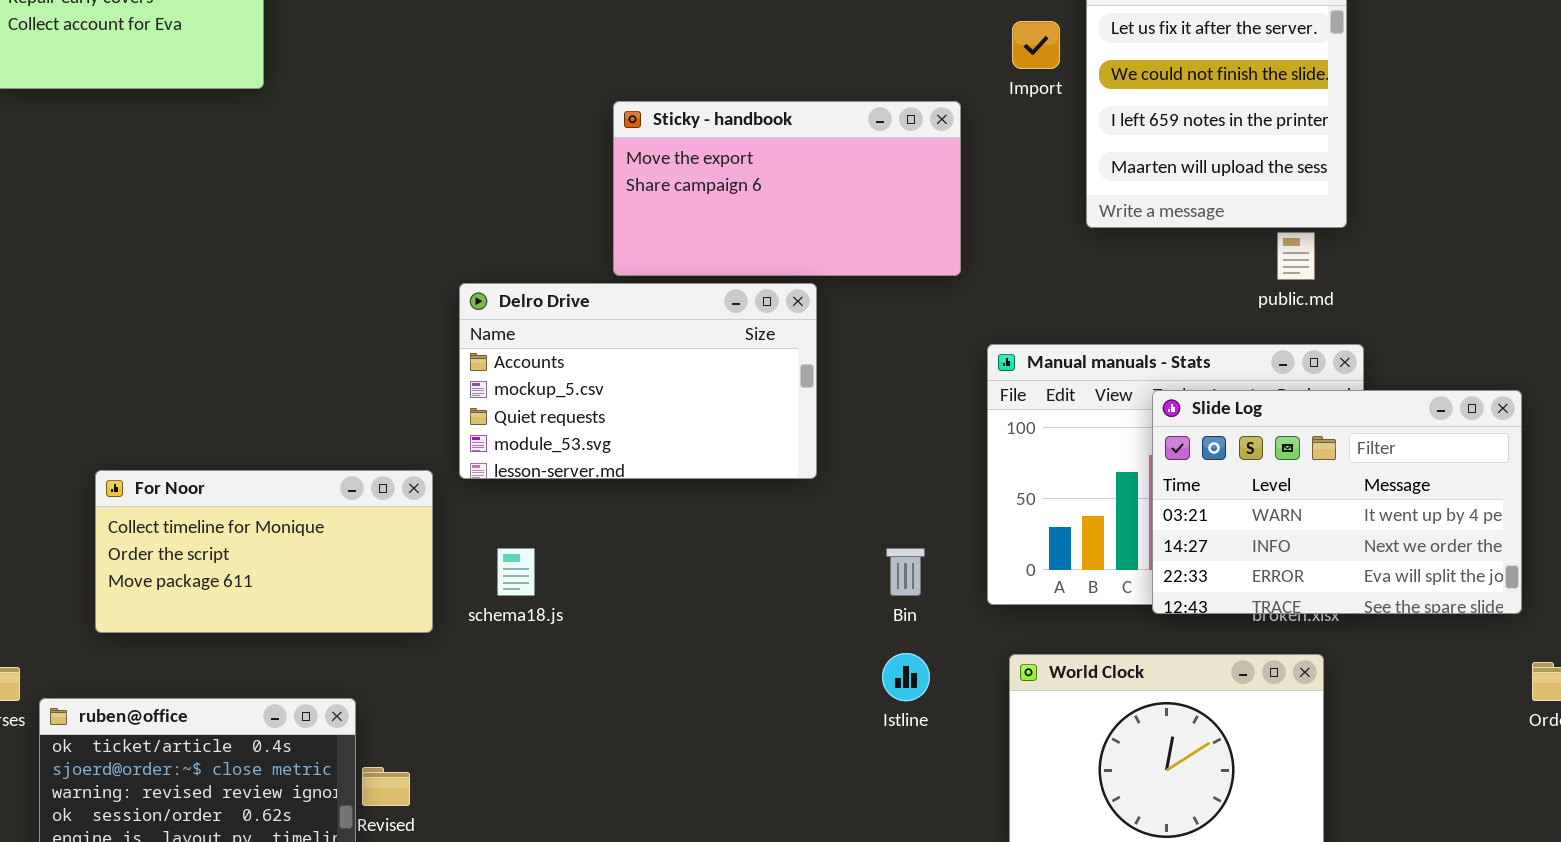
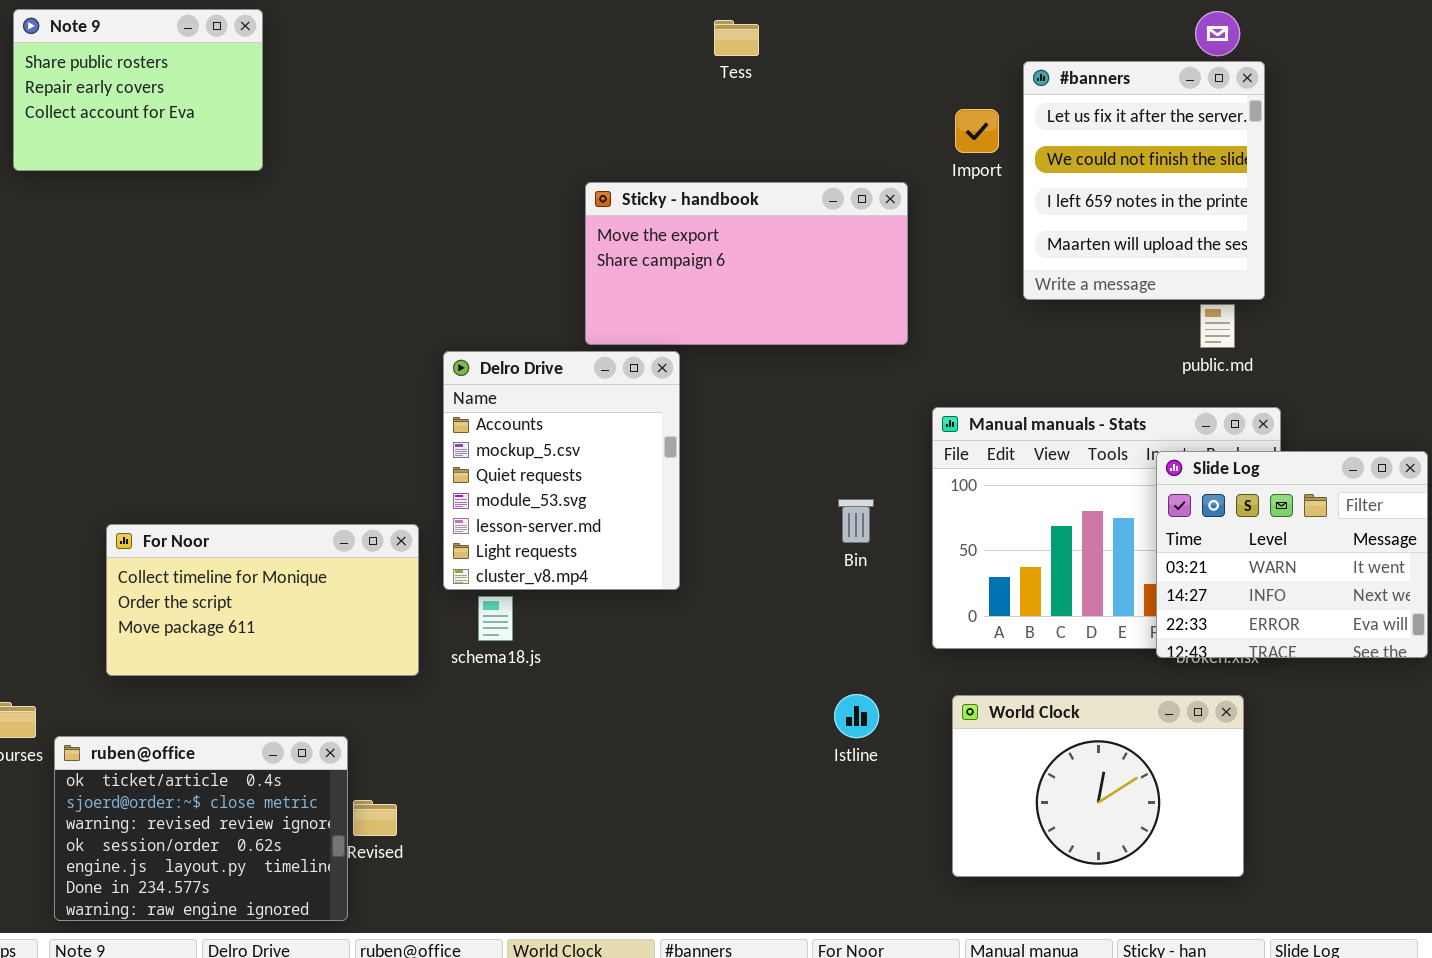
Delro Drive: [459,283,817,479] -> [443,351,680,590], resized
Slide Log: [1152,390,1522,614] -> [1156,451,1428,658], resized
Bin: [886,548,925,596] -> [838,499,874,543], moved

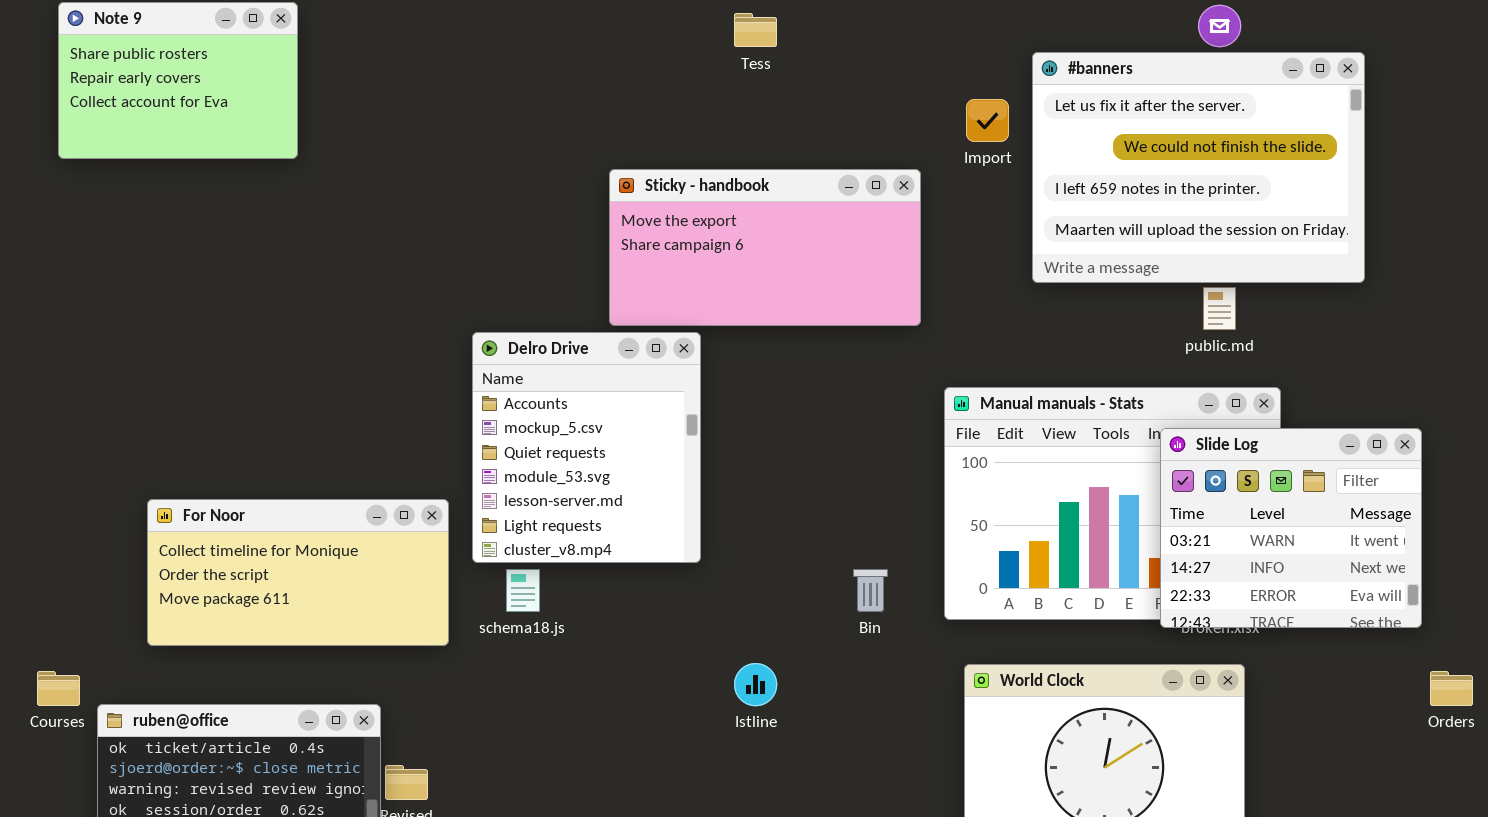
#banners: [1023,61,1265,300] -> [1032,52,1365,283], resized
Bin: [838,499,874,543] -> [853,569,888,612], moved
Istline: [834,694,879,738] -> [734,663,777,706], moved

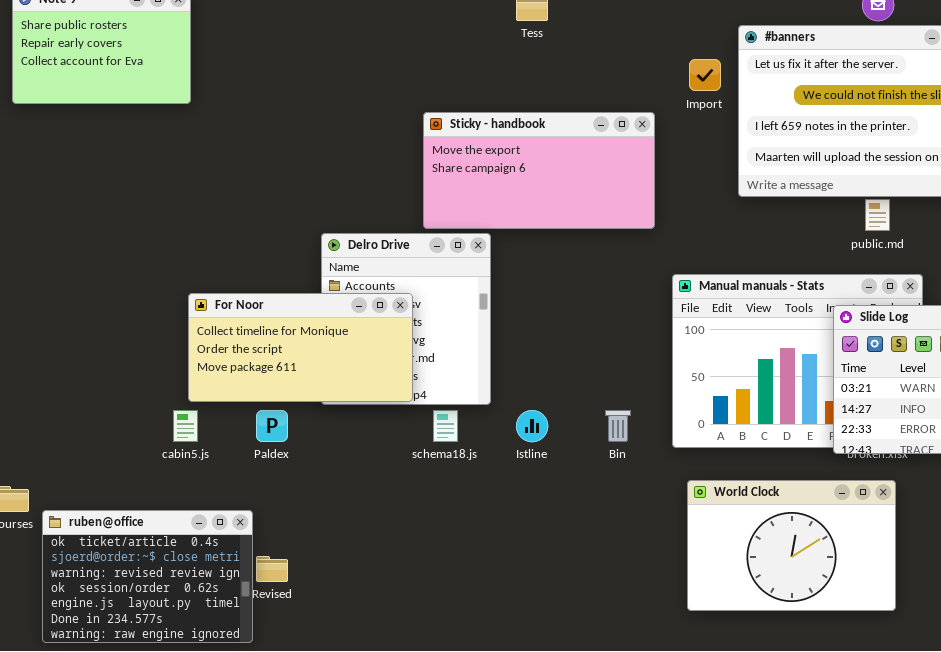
For Noor: [147,499,449,646] -> [188,293,413,402], moved
schema18.js: [506,569,540,612] -> [433,410,458,442], moved
Istline: [734,663,777,706] -> [516,410,548,442], moved

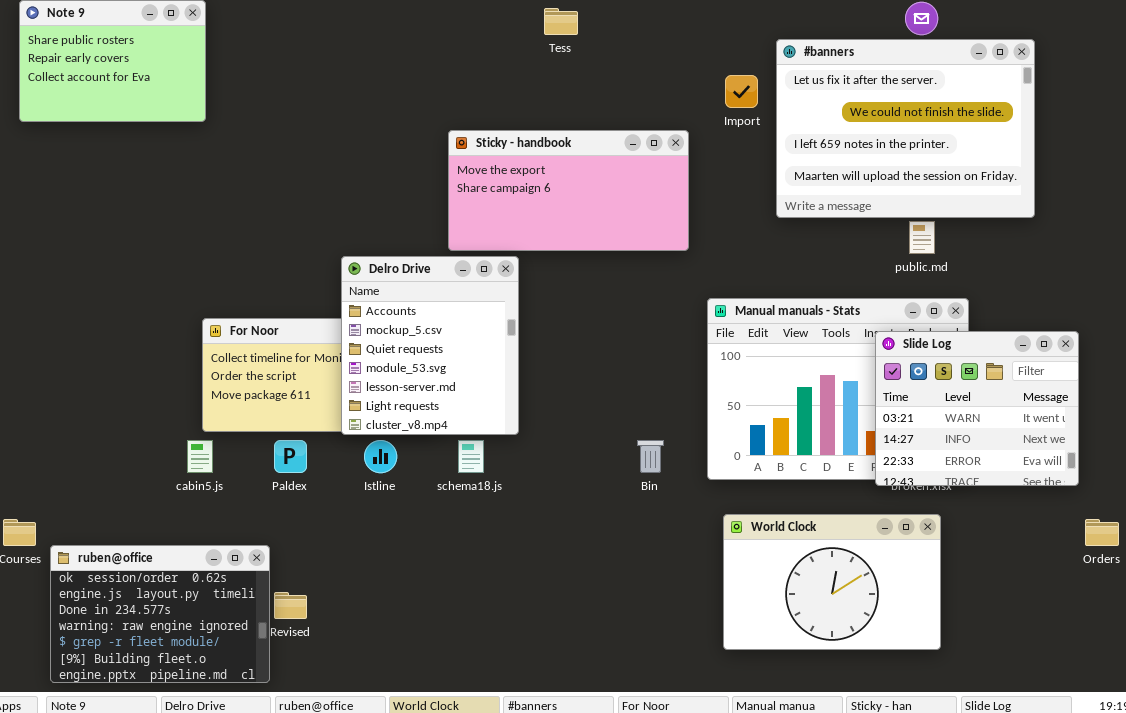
Delro Drive: [321,233,491,405] -> [341,256,519,435], raised
Istline: [516,410,548,442] -> [364,440,397,473], moved
ruben@office: [42,510,253,643] -> [50,545,270,683], scrolled down 3 rows

